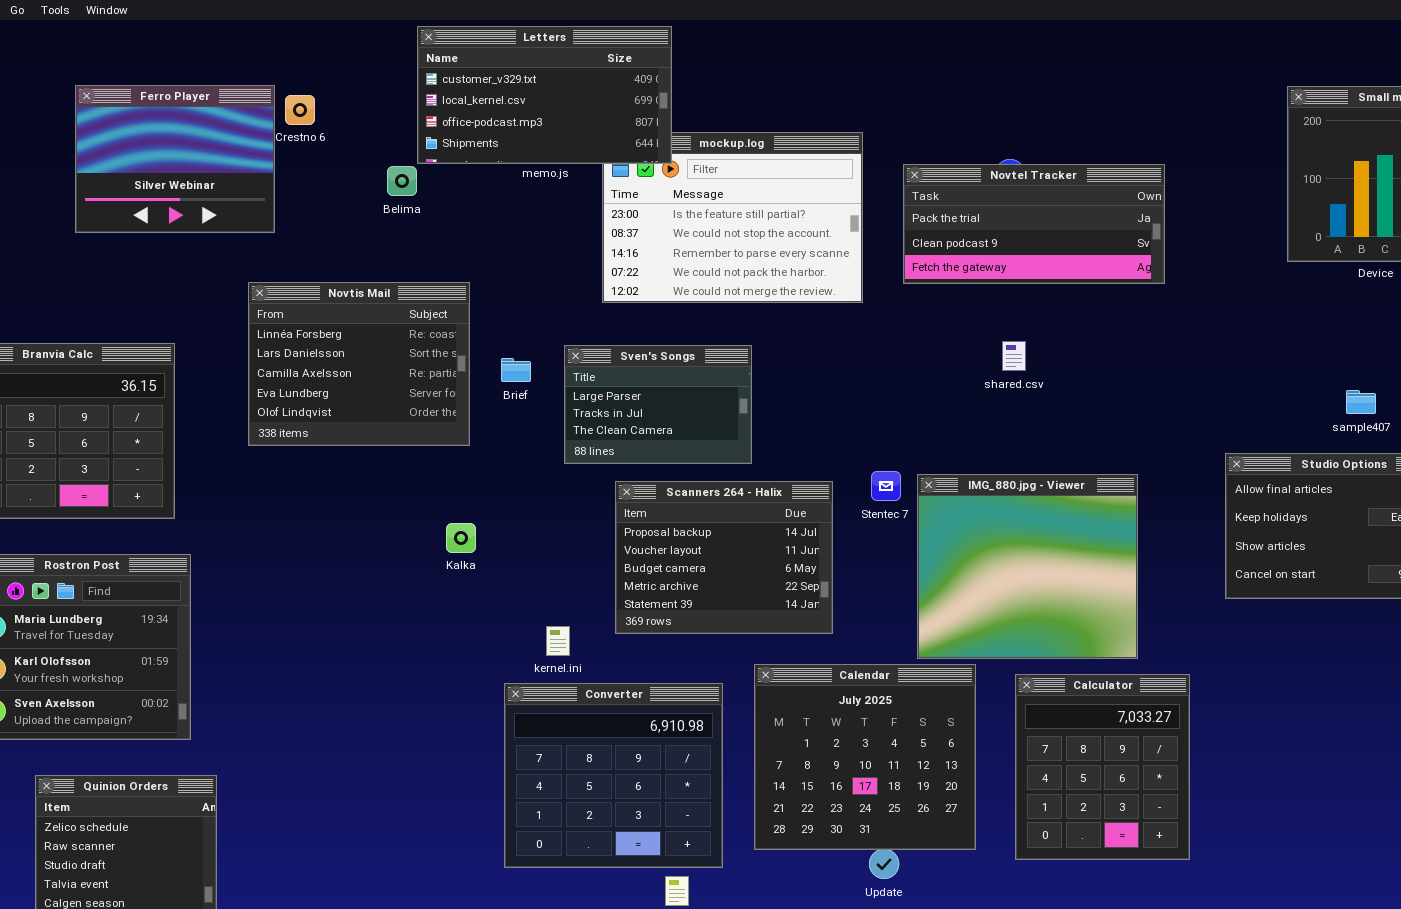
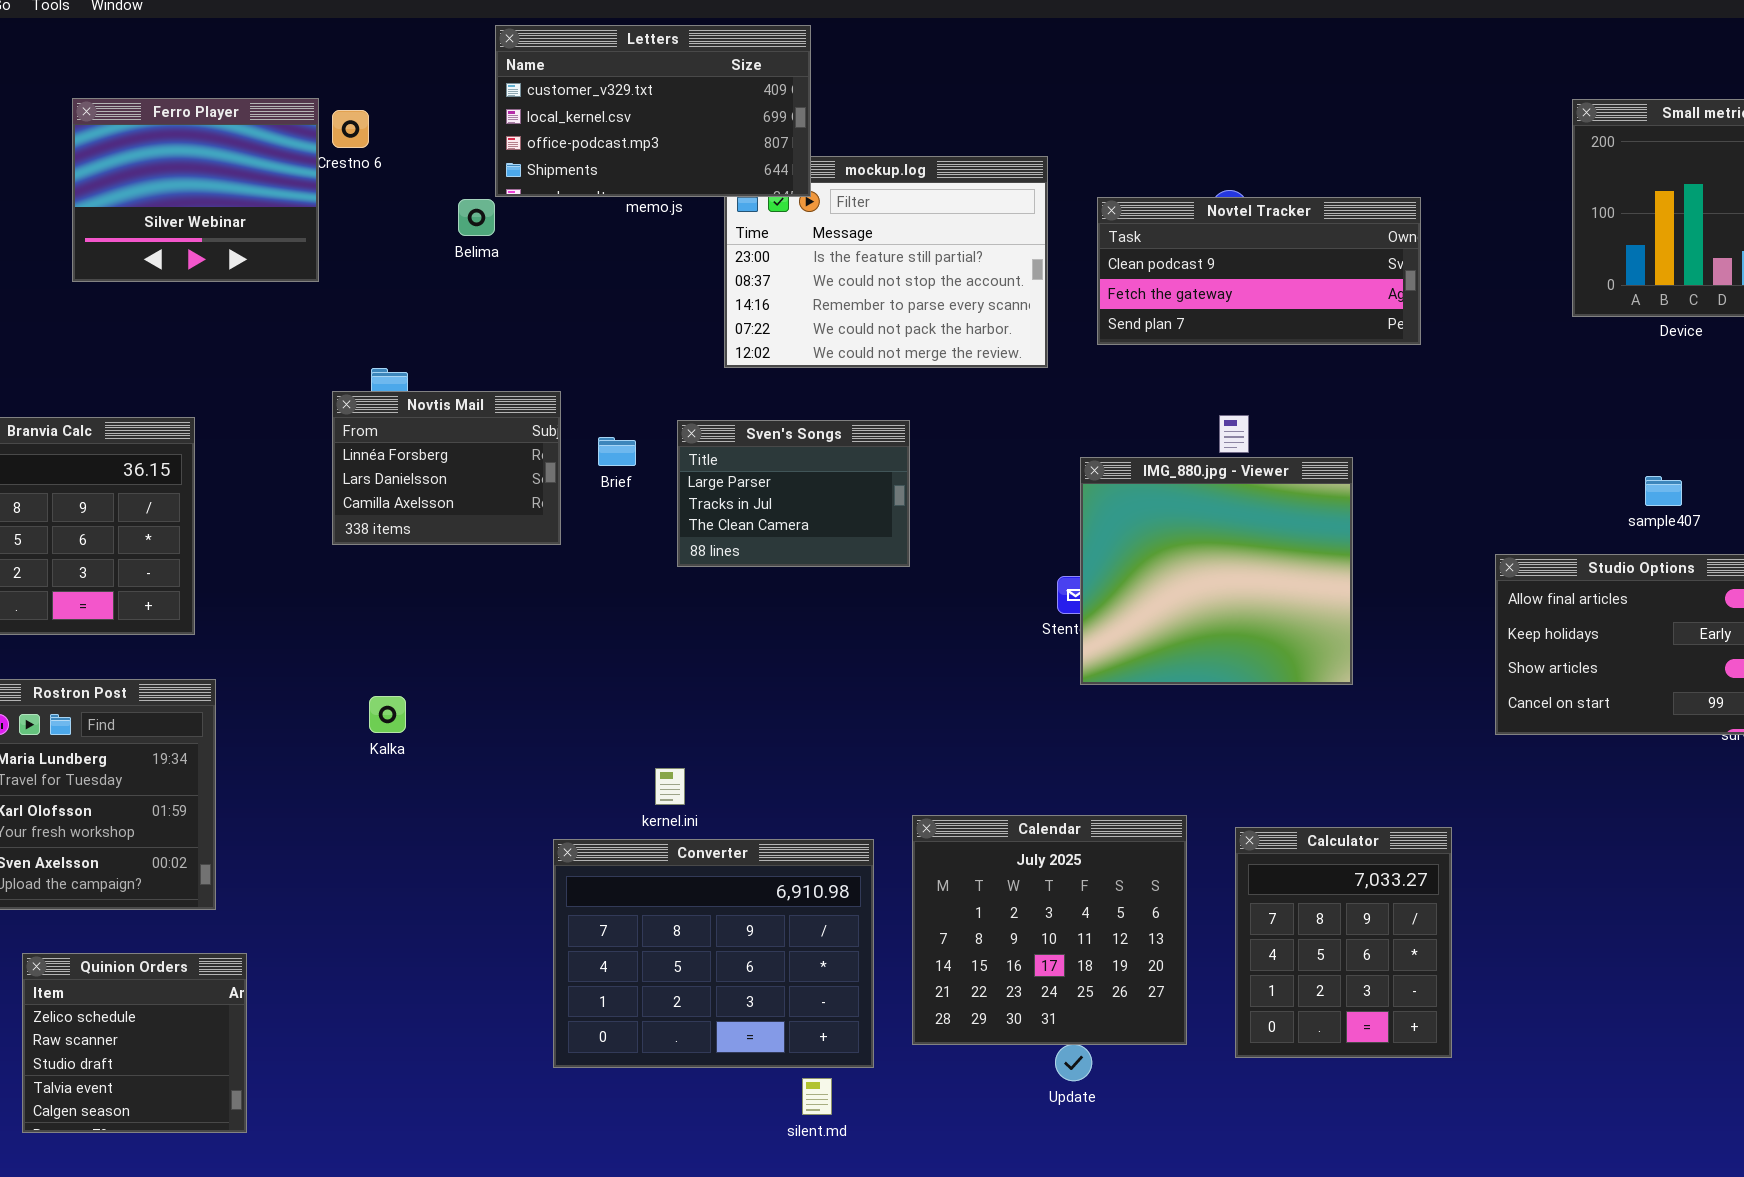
Novtel Tracker: [903,164,1165,284] -> [1097,197,1421,345], scrolled down 1 row
Novtis Mail: [248,282,470,446] -> [332,391,561,545], resized
IMG_880.jpg - Viewer: [917,474,1138,659] -> [1080,457,1353,685], moved
Scanners 264 - Halix: [615,481,833,634] -> none, closed
Kalka: [446,523,476,553] -> [369,696,406,733], moved
Converter: [504,683,723,868] -> [553,839,874,1068], resized

